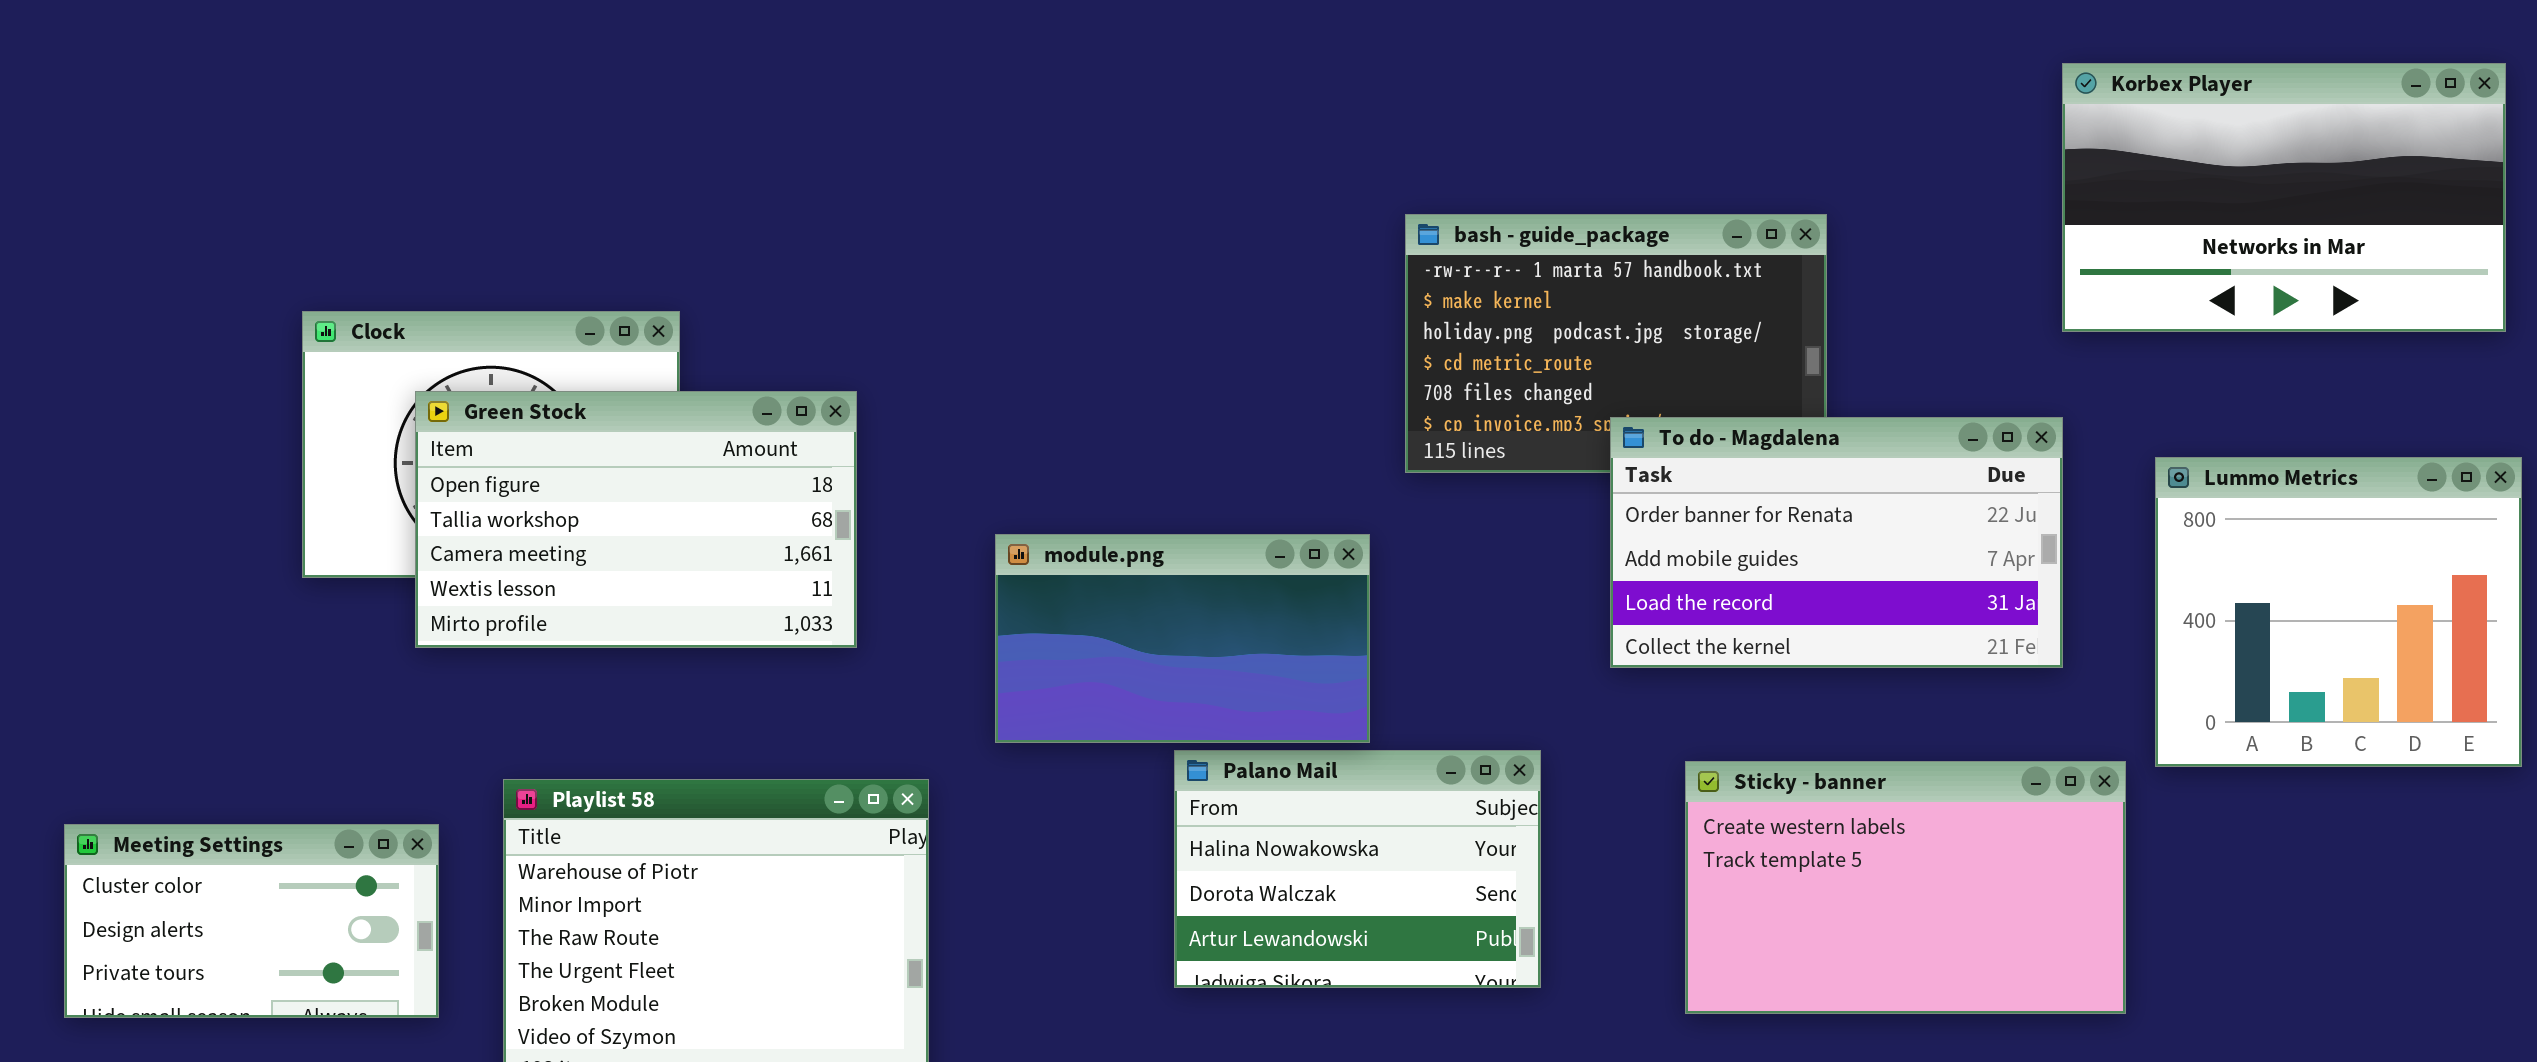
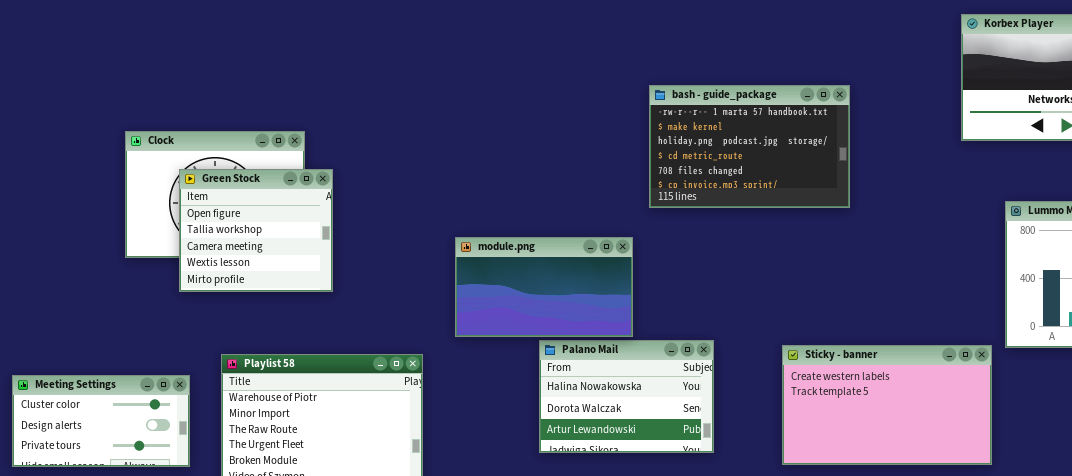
Green Stock: [415,391,857,648] -> [179,169,333,292], resized
To do - Magdalena: [1610,417,2063,668] -> none, closed

